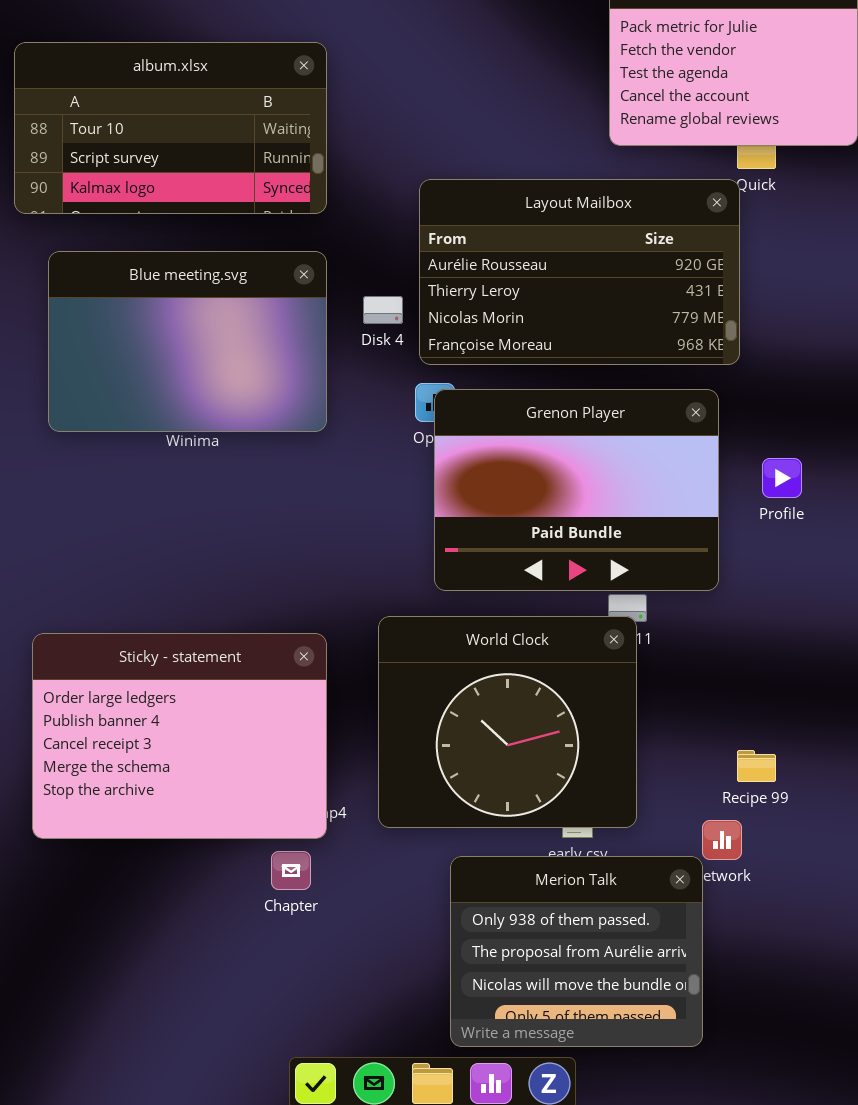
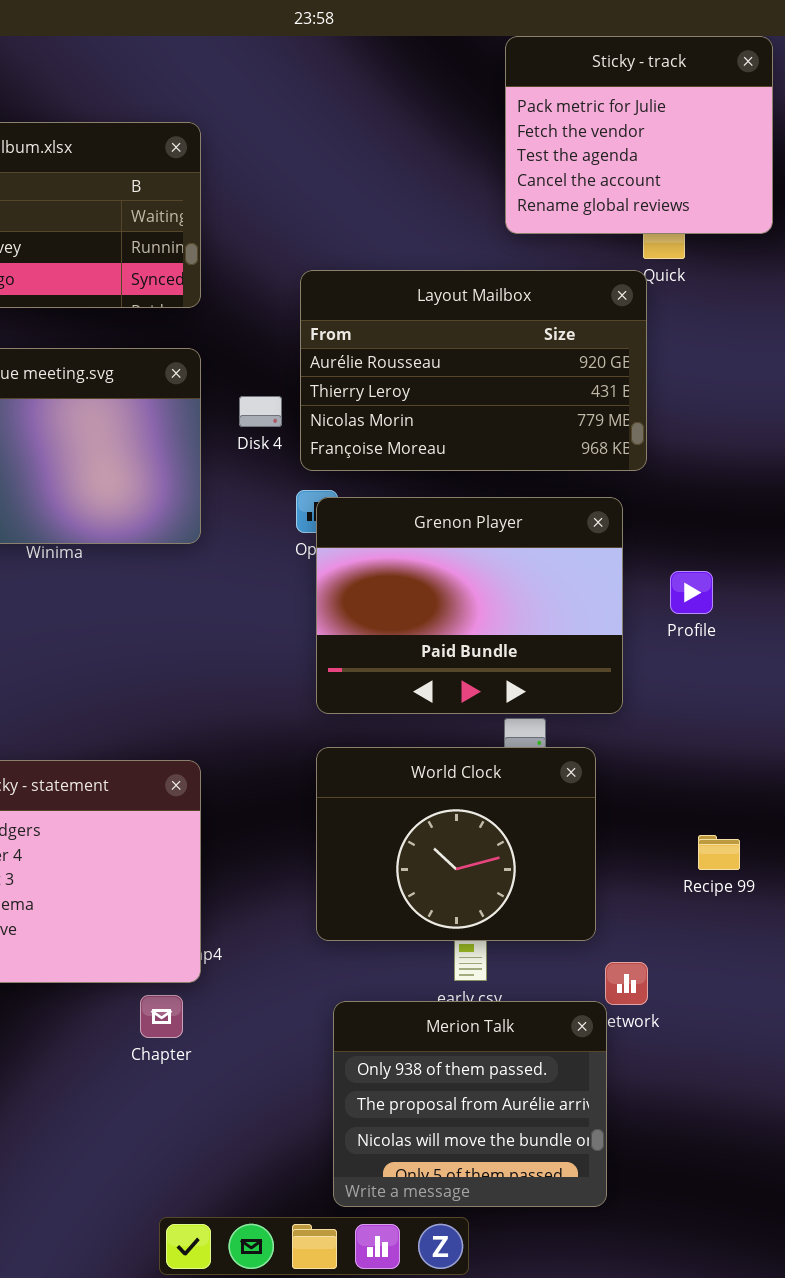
World Clock: [378,616,637,828] -> [316,747,596,941], moved, resized
Recipe 99: [737,750,776,782] -> [698,835,740,870], moved

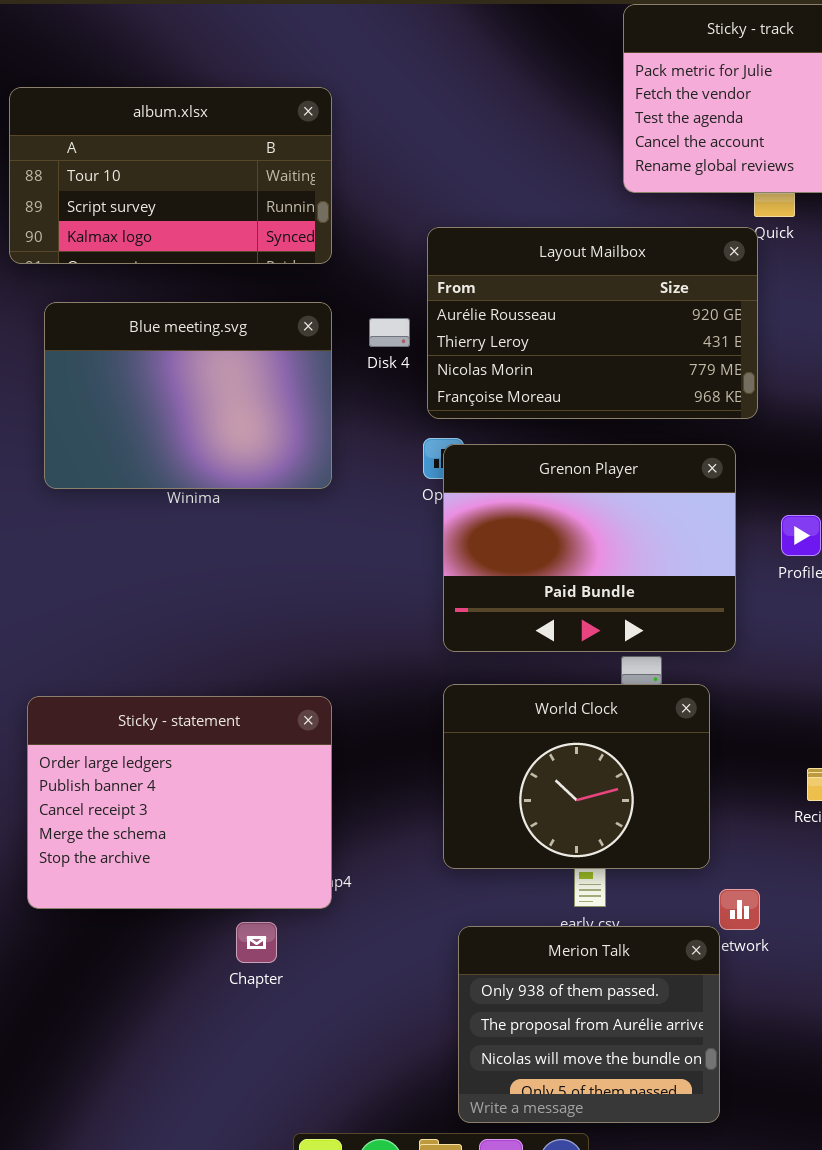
Disk 4: [239,396,282,427] -> [369,318,410,347], moved
Chapter: [140,995,183,1038] -> [236,922,277,963], moved

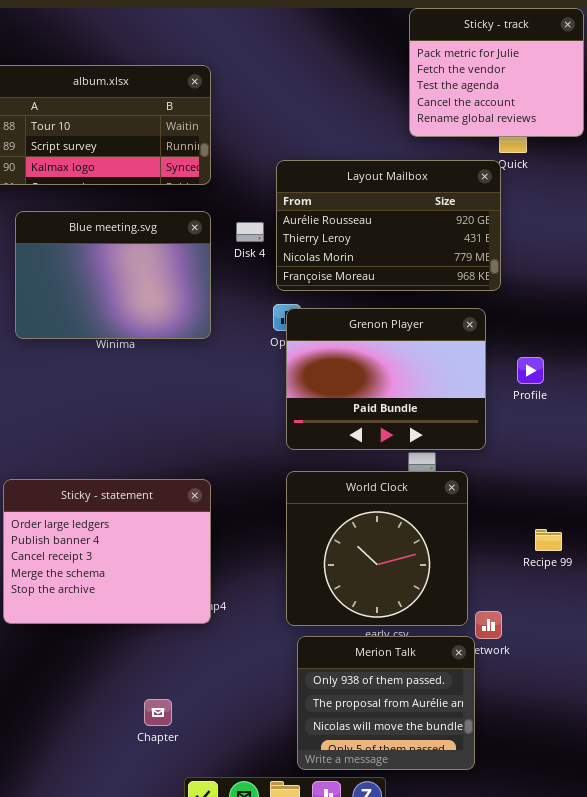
World Clock: [443,684,710,869] -> [286,471,468,626], resized
Chapter: [236,922,277,963] -> [144,699,172,726], moved

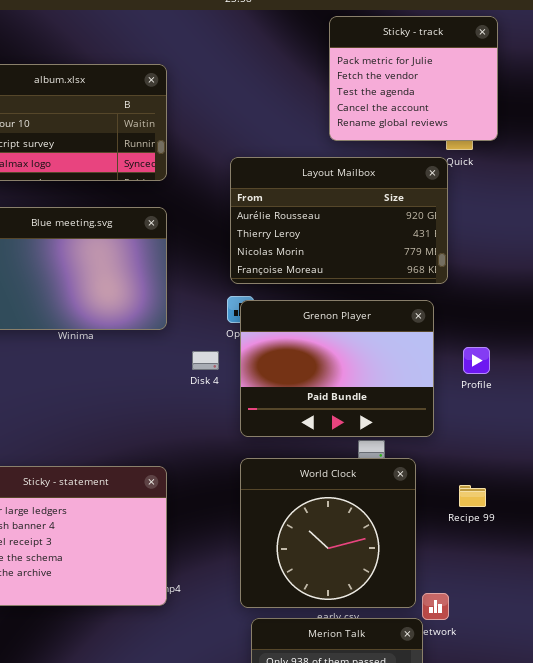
Sticky - track: [409,8,584,137] -> [329,16,498,141], moved
Disk 4: [236,222,264,242] -> [192,351,219,370], moved
Recipe 99: [535,529,562,551] -> [459,485,486,507], moved

